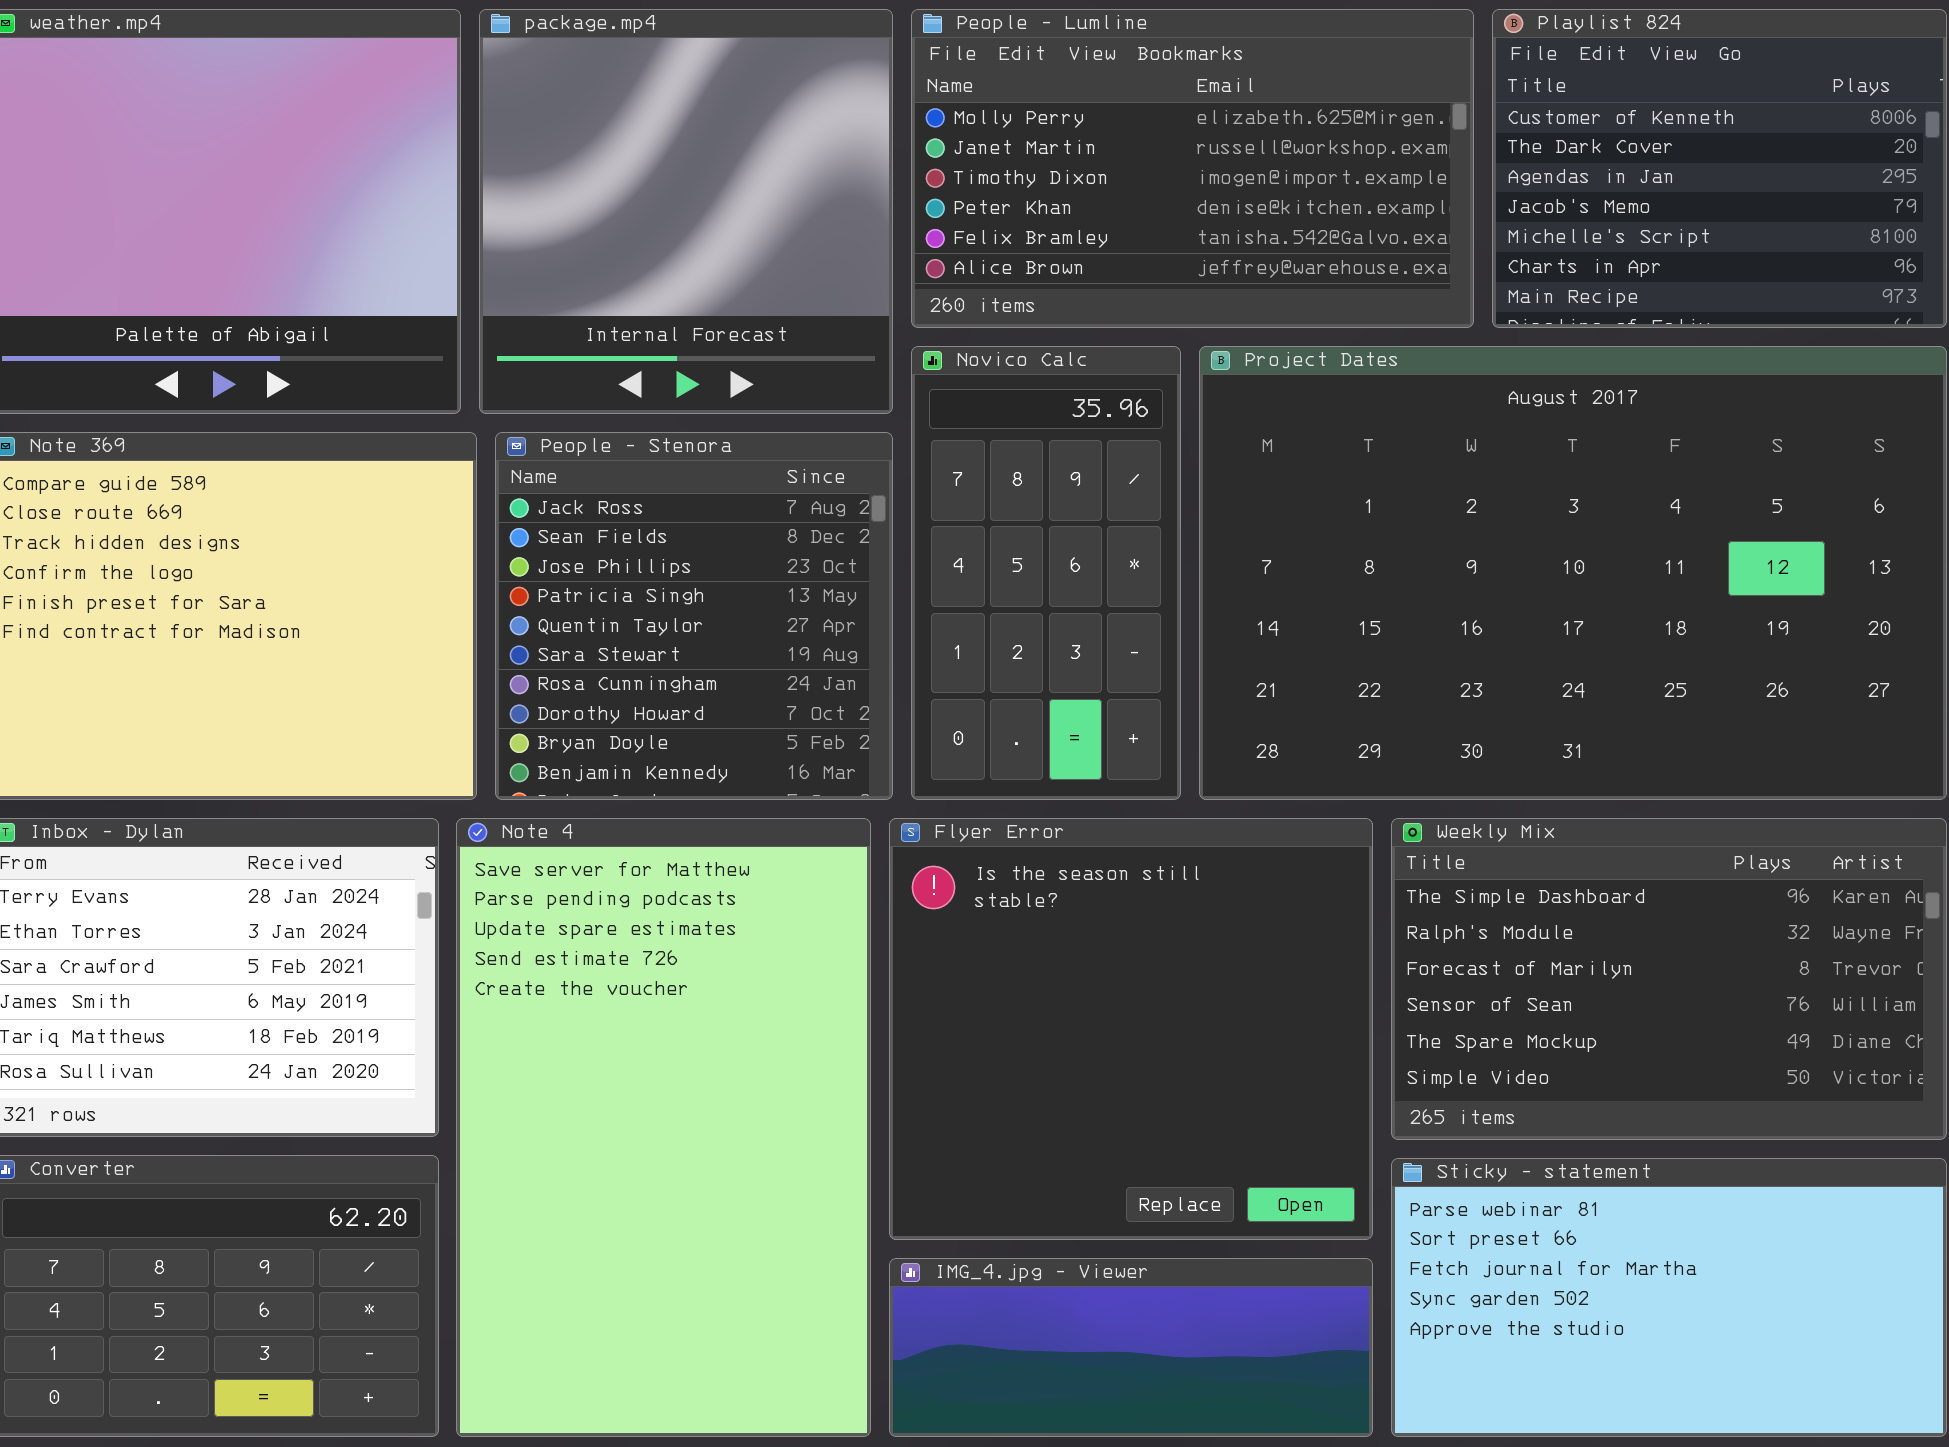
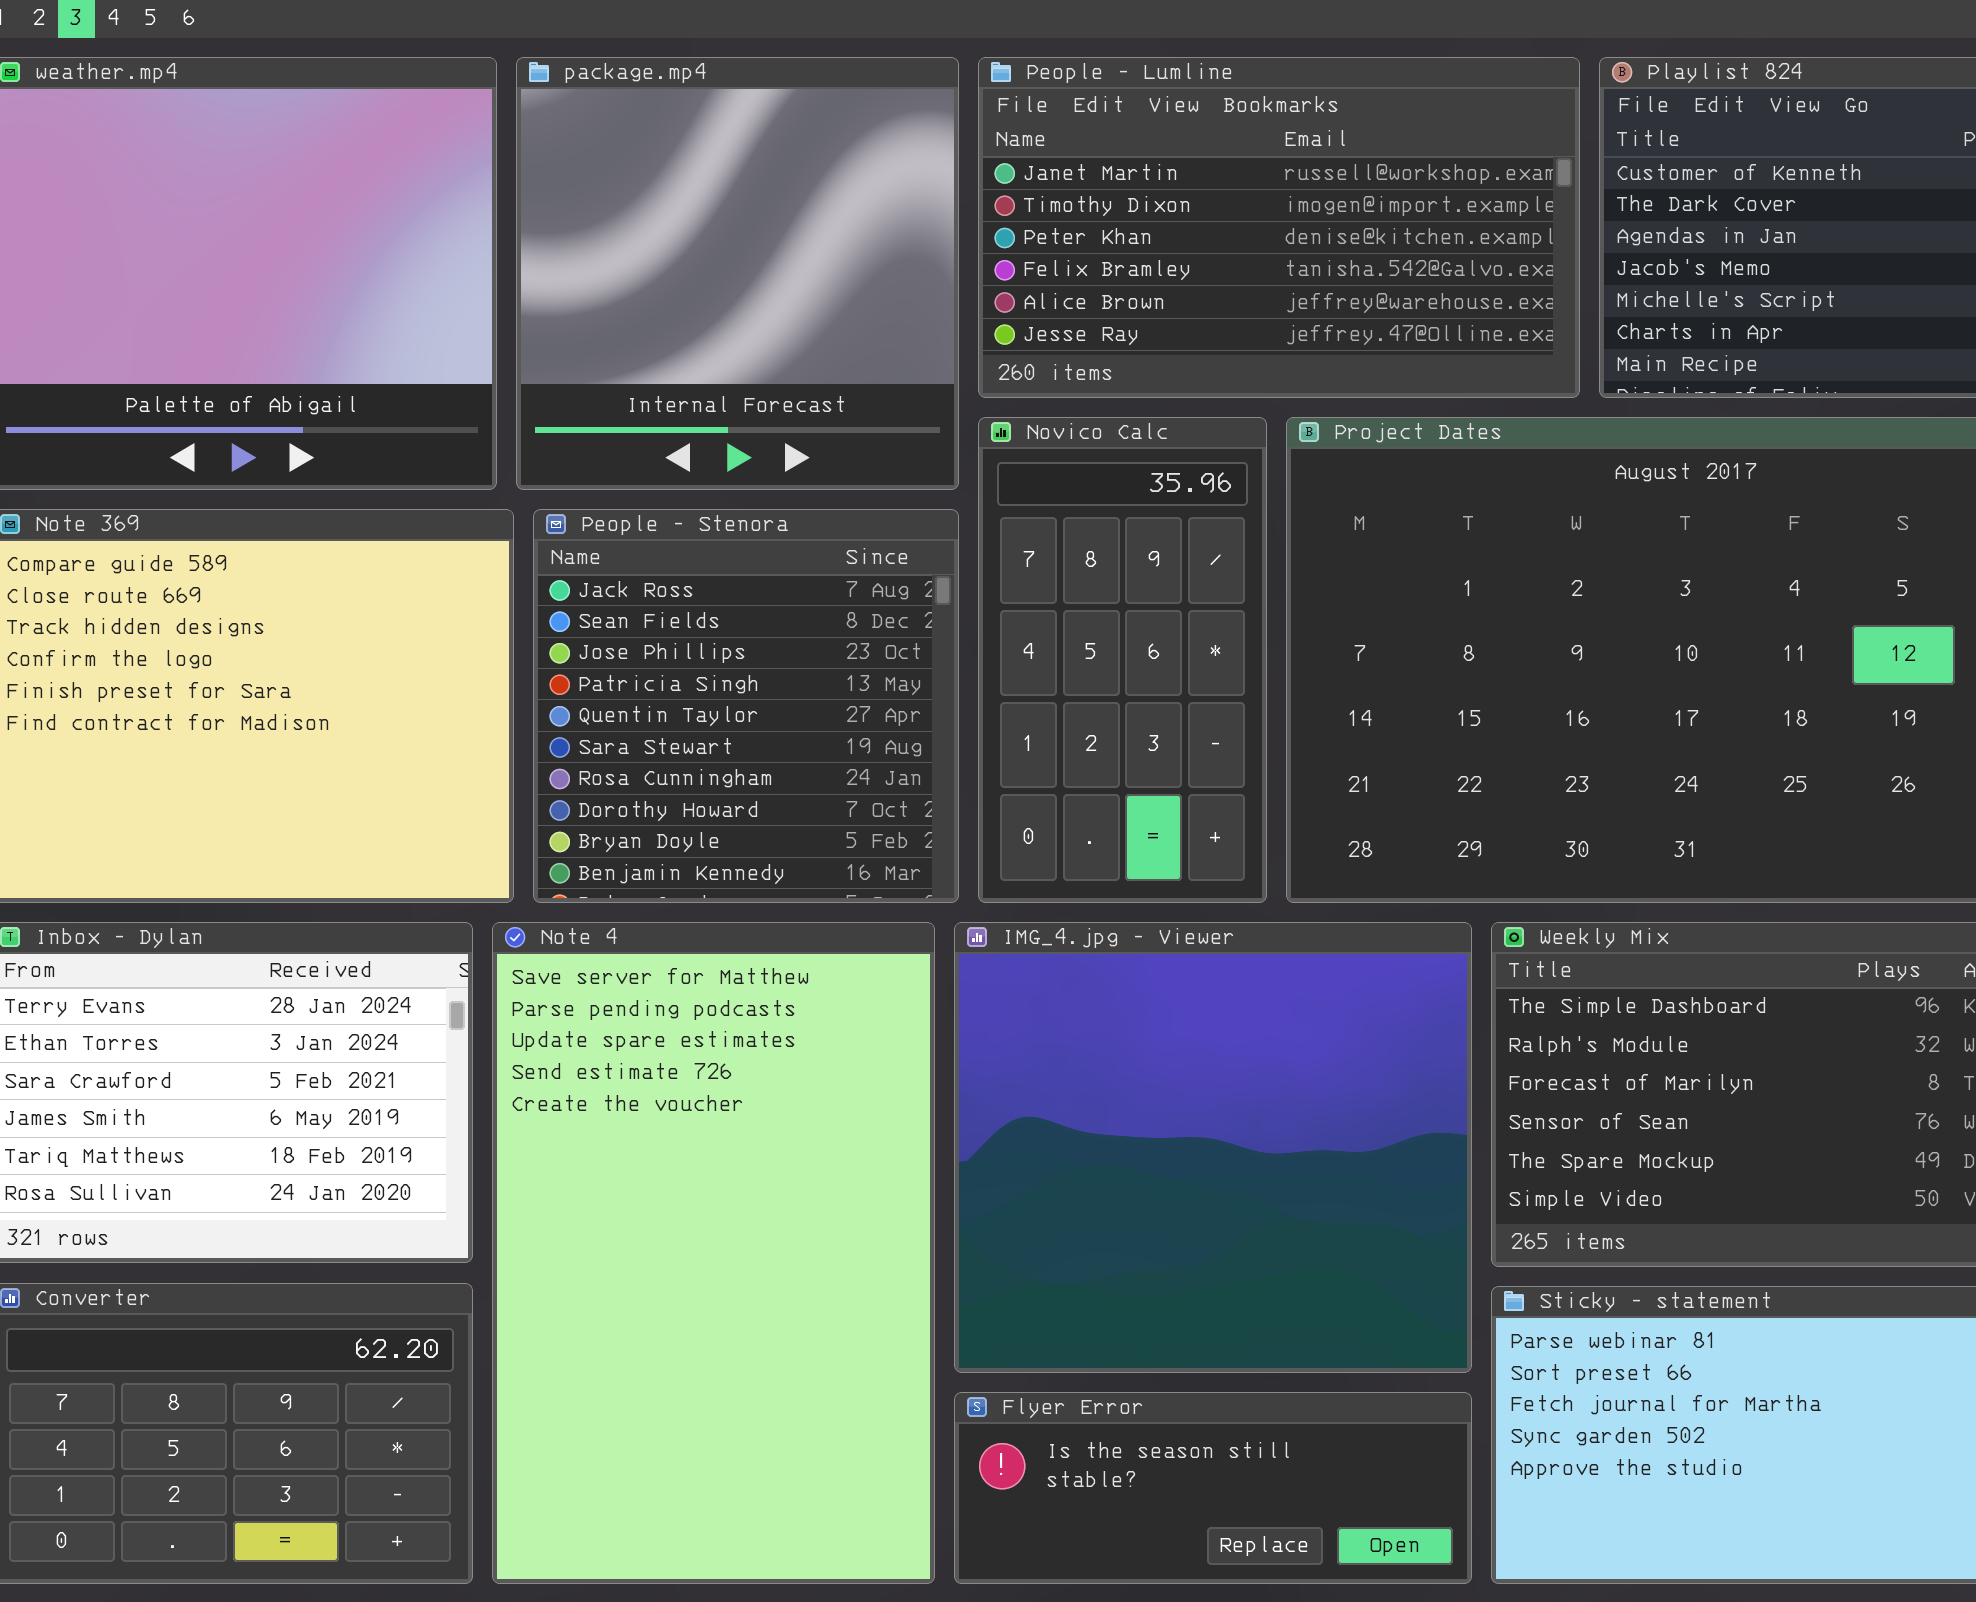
People - Lumline: [911,9,1474,328] -> [978,57,1580,398], scrolled down 1 row
Flyer Error: [889,818,1373,1240] -> [954,1392,1472,1584], moved, resized
IMG_4.jpg - Viewer: [889,1258,1373,1437] -> [954,922,1472,1373], moved, resized

